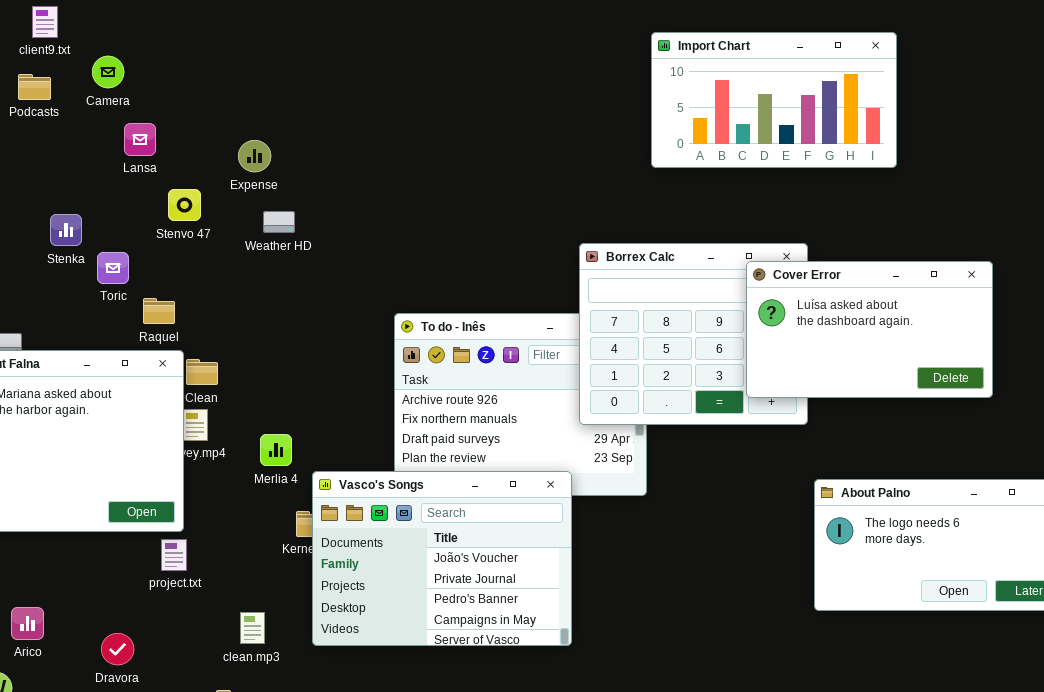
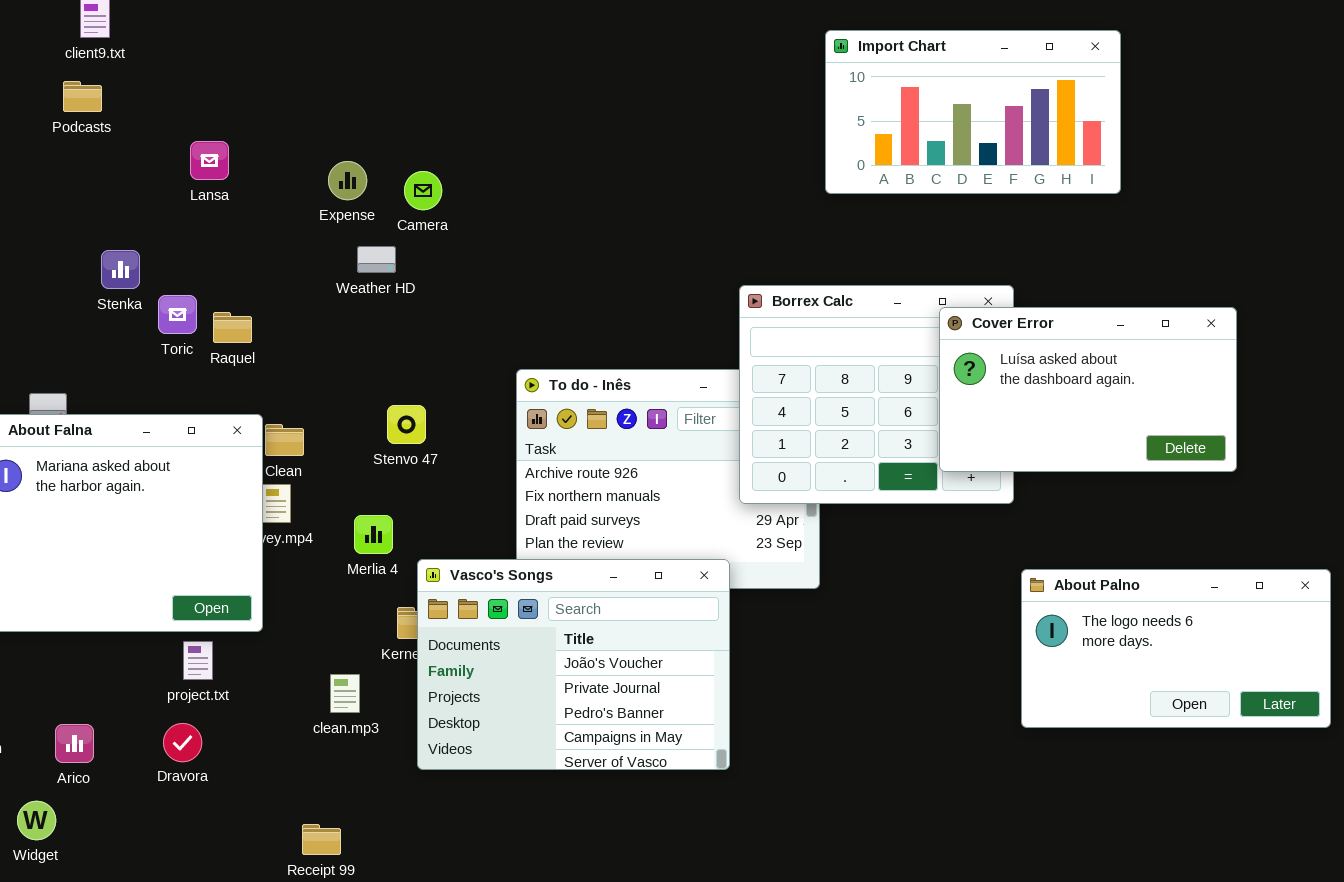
Camera: [92,56,124,88] -> [404,171,442,210], moved
Stenvo 47: [168,189,201,221] -> [387,405,426,444], moved
Raquel: [143,298,175,324] -> [213,312,252,343], moved
project.txt: [161,539,187,571] -> [183,641,213,680], moved
clean.mp3: [240,612,265,644] -> [330,674,360,713], moved
Dravora: [101,633,134,665] -> [163,723,202,762], moved

